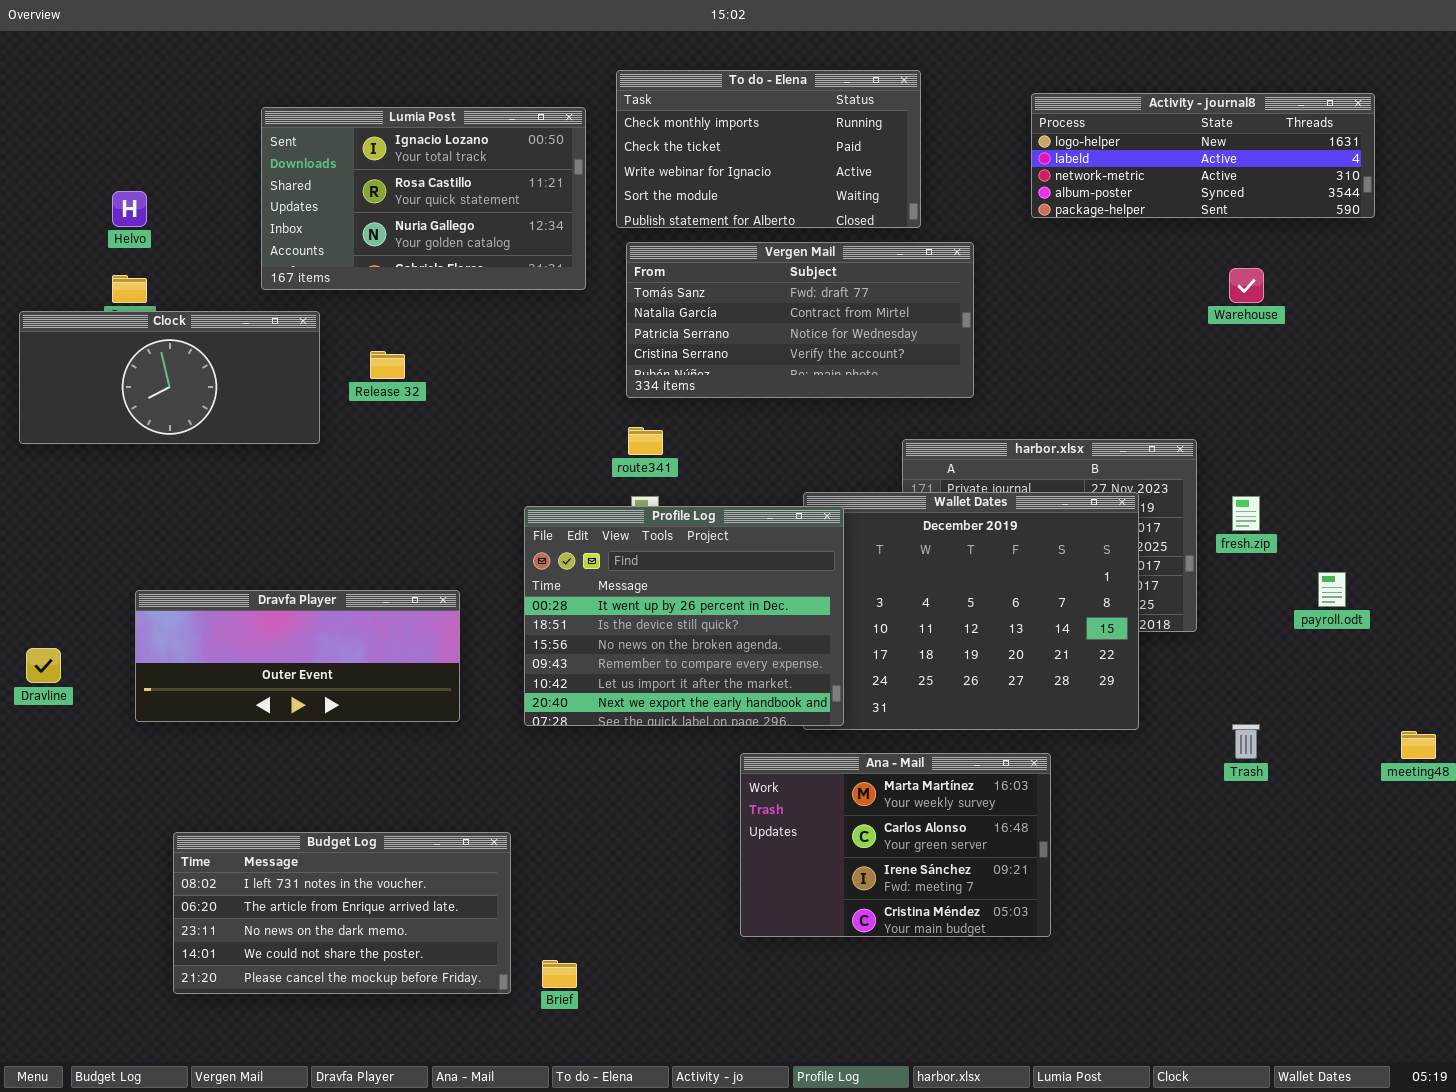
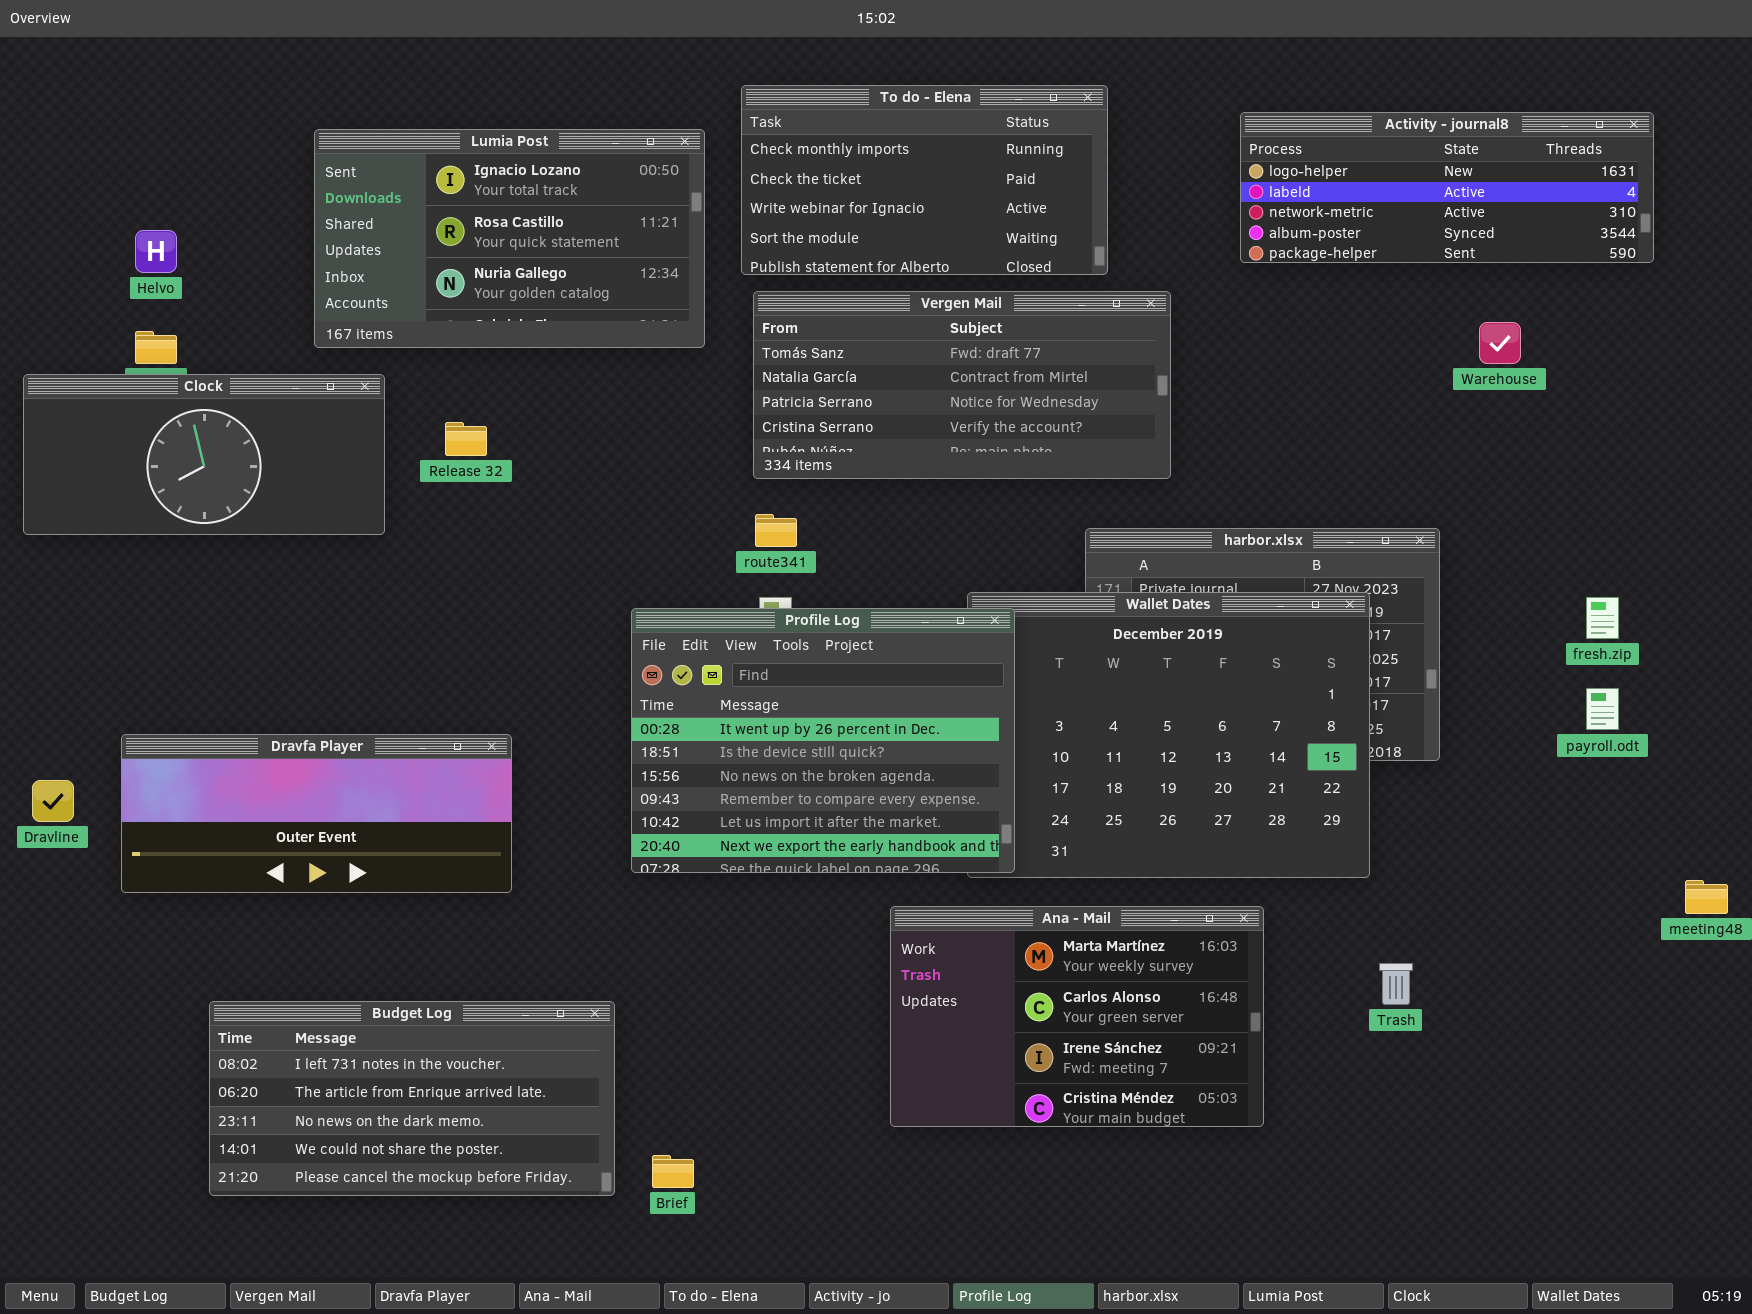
fresh.zip: [1232,496,1260,531] -> [1586,597,1619,639], moved
Dravfa Player: [135,590,460,722] -> [121,734,512,893], moved
Trash: [1232,724,1260,759] -> [1379,963,1413,1005], moved

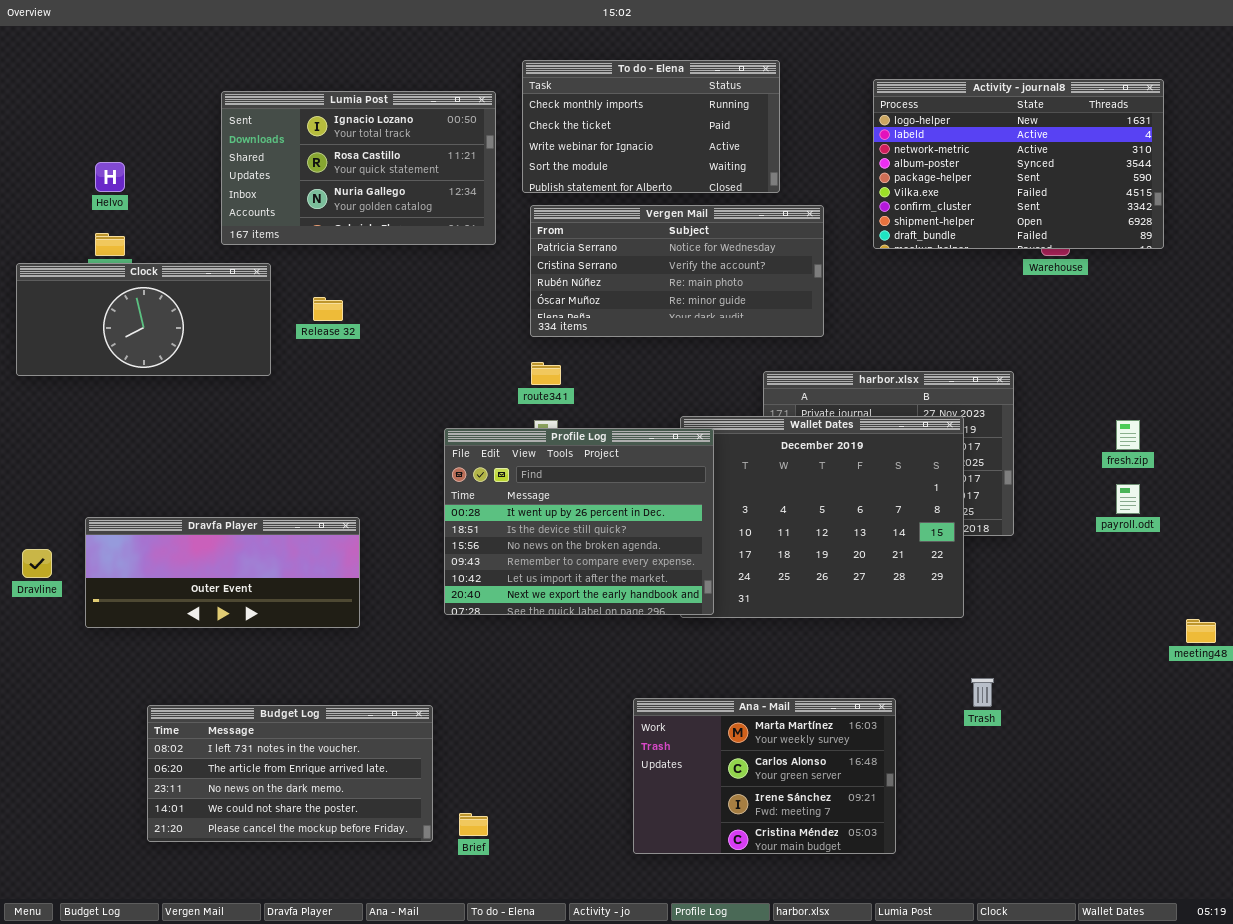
Activity - journal8: [1240,112,1654,263] -> [873,79,1164,249], resized
Vergen Mail: [753,291,1171,479] -> [530,205,824,337], scrolled down 2 rows
Ana - Mail: [890,906,1264,1127] -> [633,698,896,854], moved

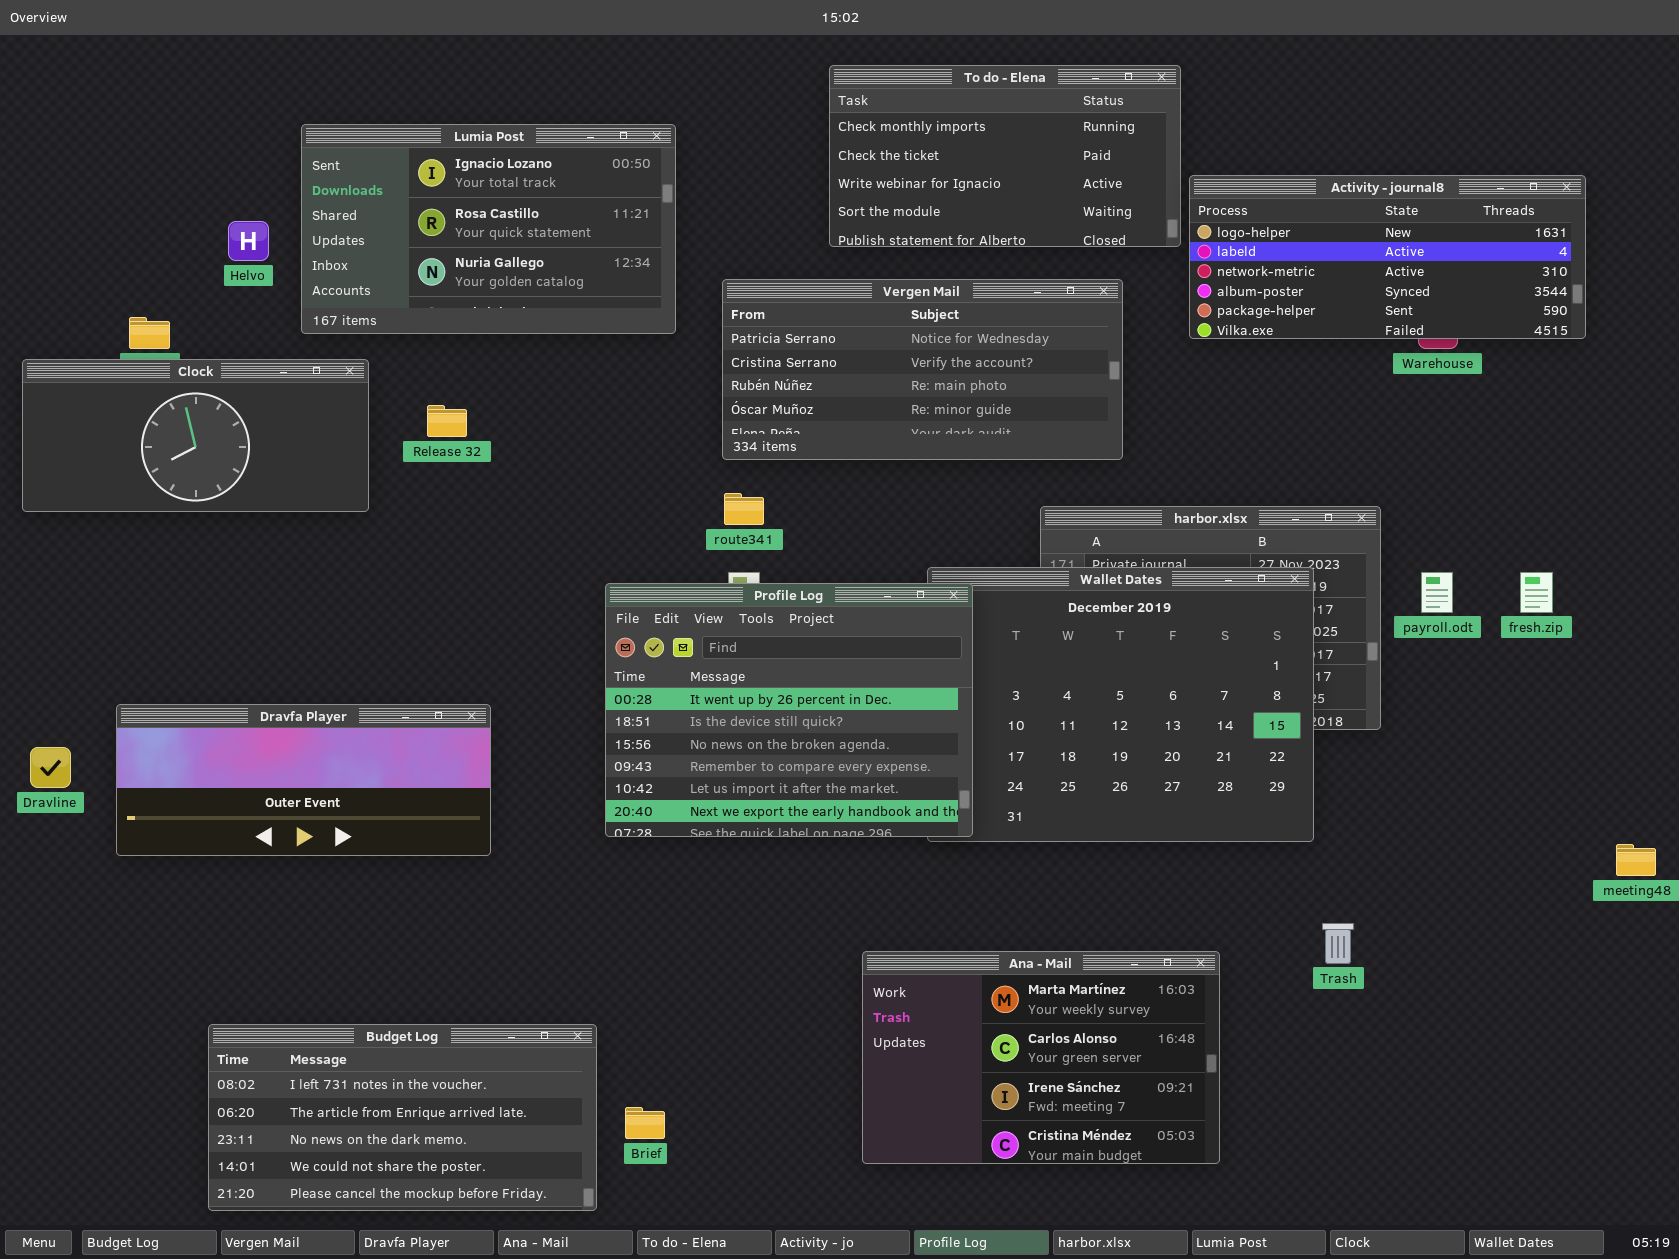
To do - Elena: [522,60,780,193] -> [829,65,1181,247], moved
Activity - journal8: [873,79,1164,249] -> [1189,175,1586,339], resized
Helvo: [95,162,125,192] -> [228,221,269,261], moved
payroll.odt: [1116,484,1140,514] -> [1421,572,1453,613], moved
Budget Log: [147,705,433,842] -> [208,1024,597,1211], moved

